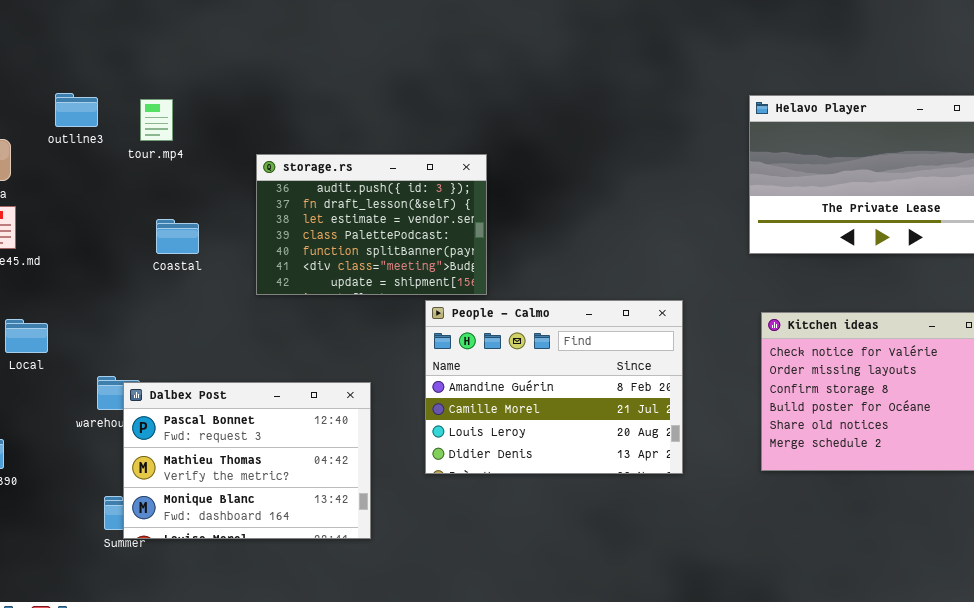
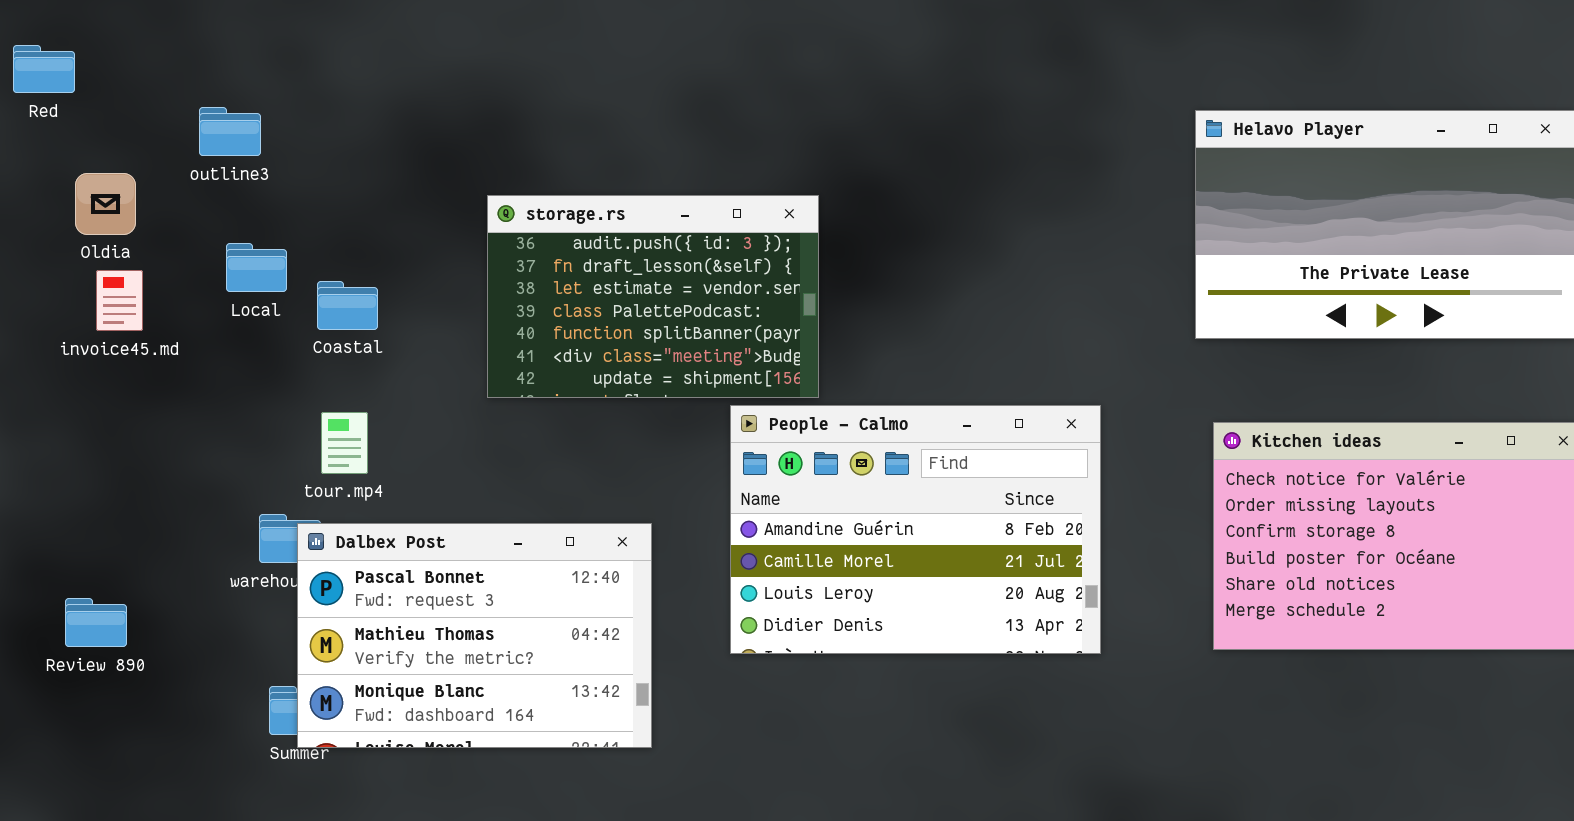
tour.mp4: [140,99,173,141] -> [321,412,368,474], moved
Coastal: [156,219,199,254] -> [317,281,378,330], moved
Local: [5,319,48,353] -> [226,243,287,292], moved

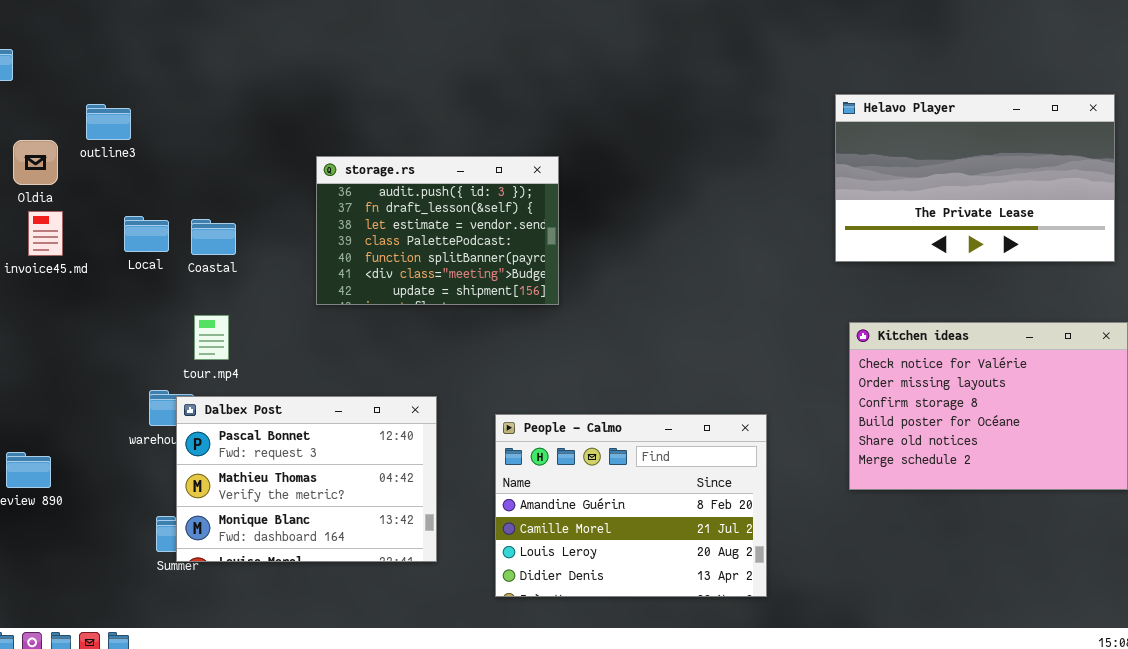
outline3: [199,107,261,156] -> [86,104,131,140], moved
Local: [226,243,287,292] -> [124,216,169,252], moved
People - Calmo: [730,405,1101,654] -> [495,414,767,597], moved

